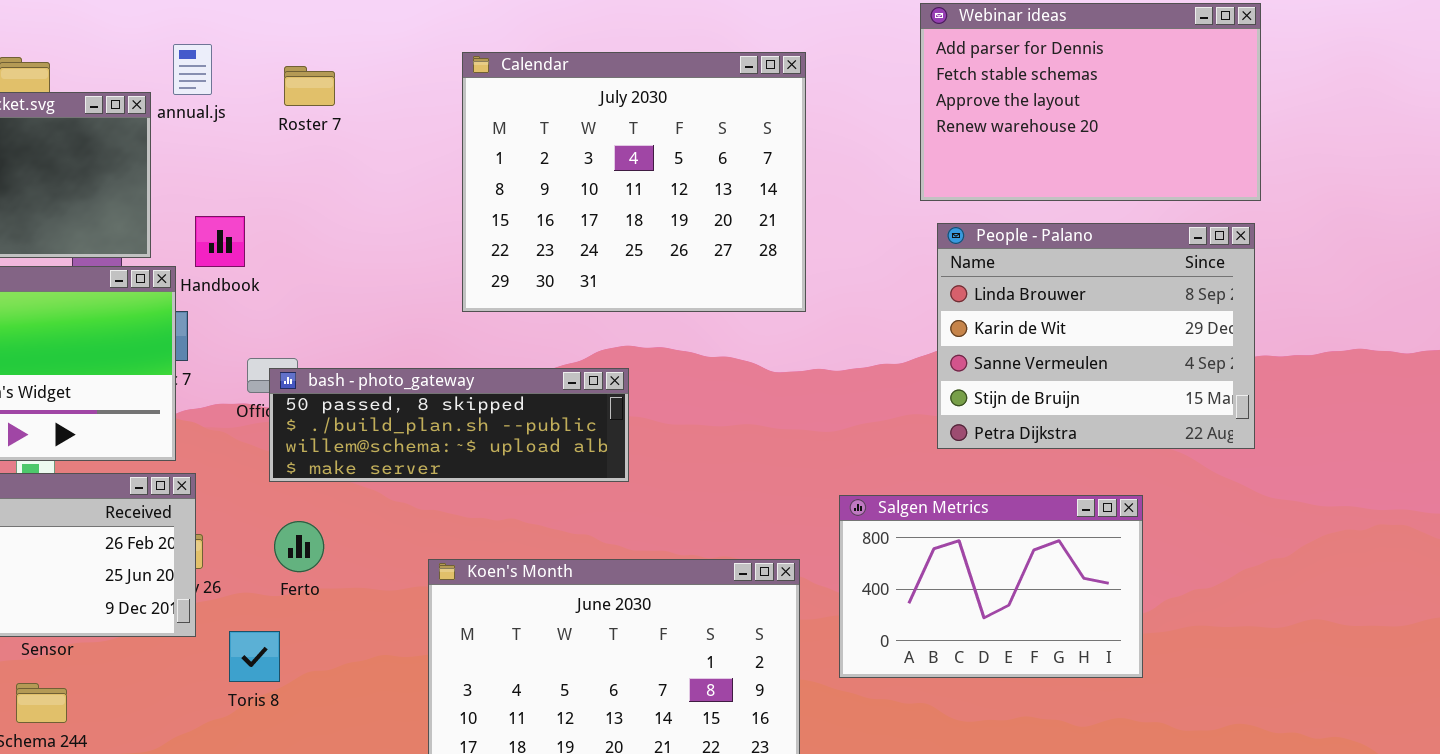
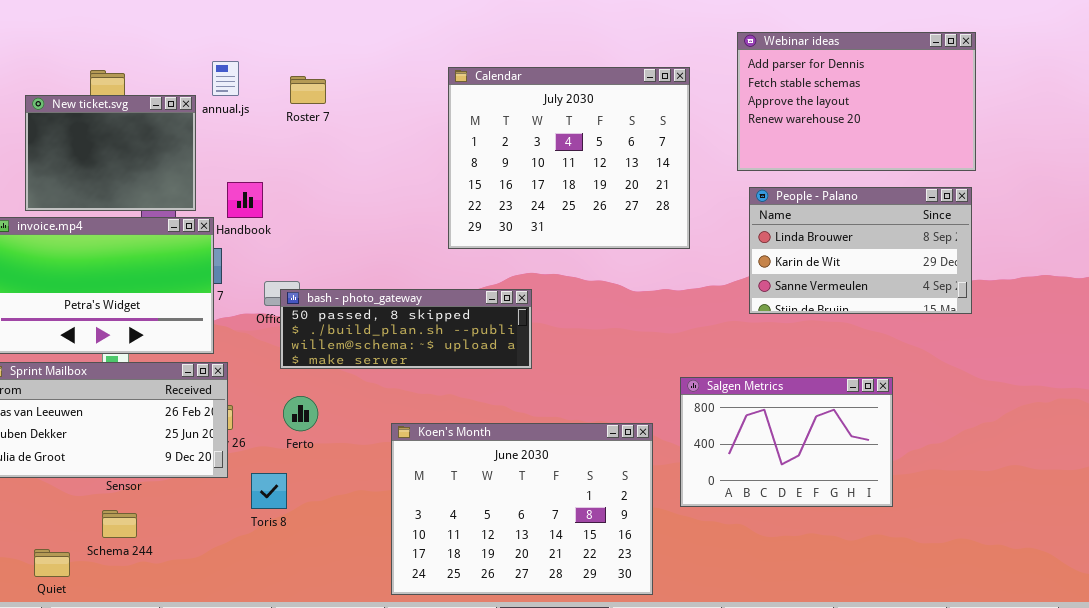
Calendar: [462,52,806,312] -> [448,67,690,249], moved
People - Palano: [937,223,1255,449] -> [749,187,972,314], resized

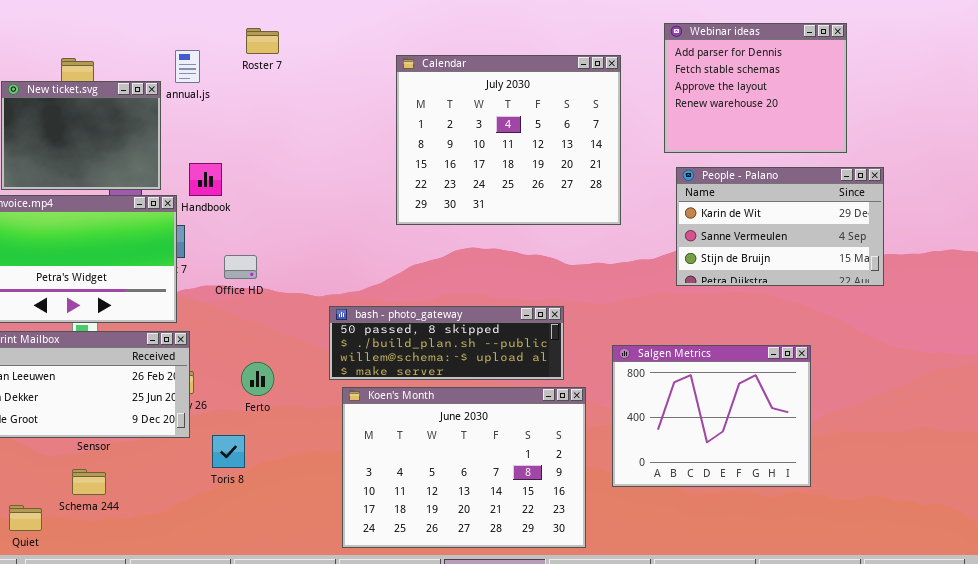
Webinar ideas: [737,32,976,171] -> [664,23,847,153], resized
Roster 7: [290,76,326,104] -> [246,28,279,54], moved
People - Palano: [749,187,972,314] -> [676,167,884,286], scrolled down 1 row
bash - photo_gateway: [280,289,532,369] -> [329,306,564,380], moved
Salgen Metrics: [680,377,893,507] -> [612,345,811,487], resized

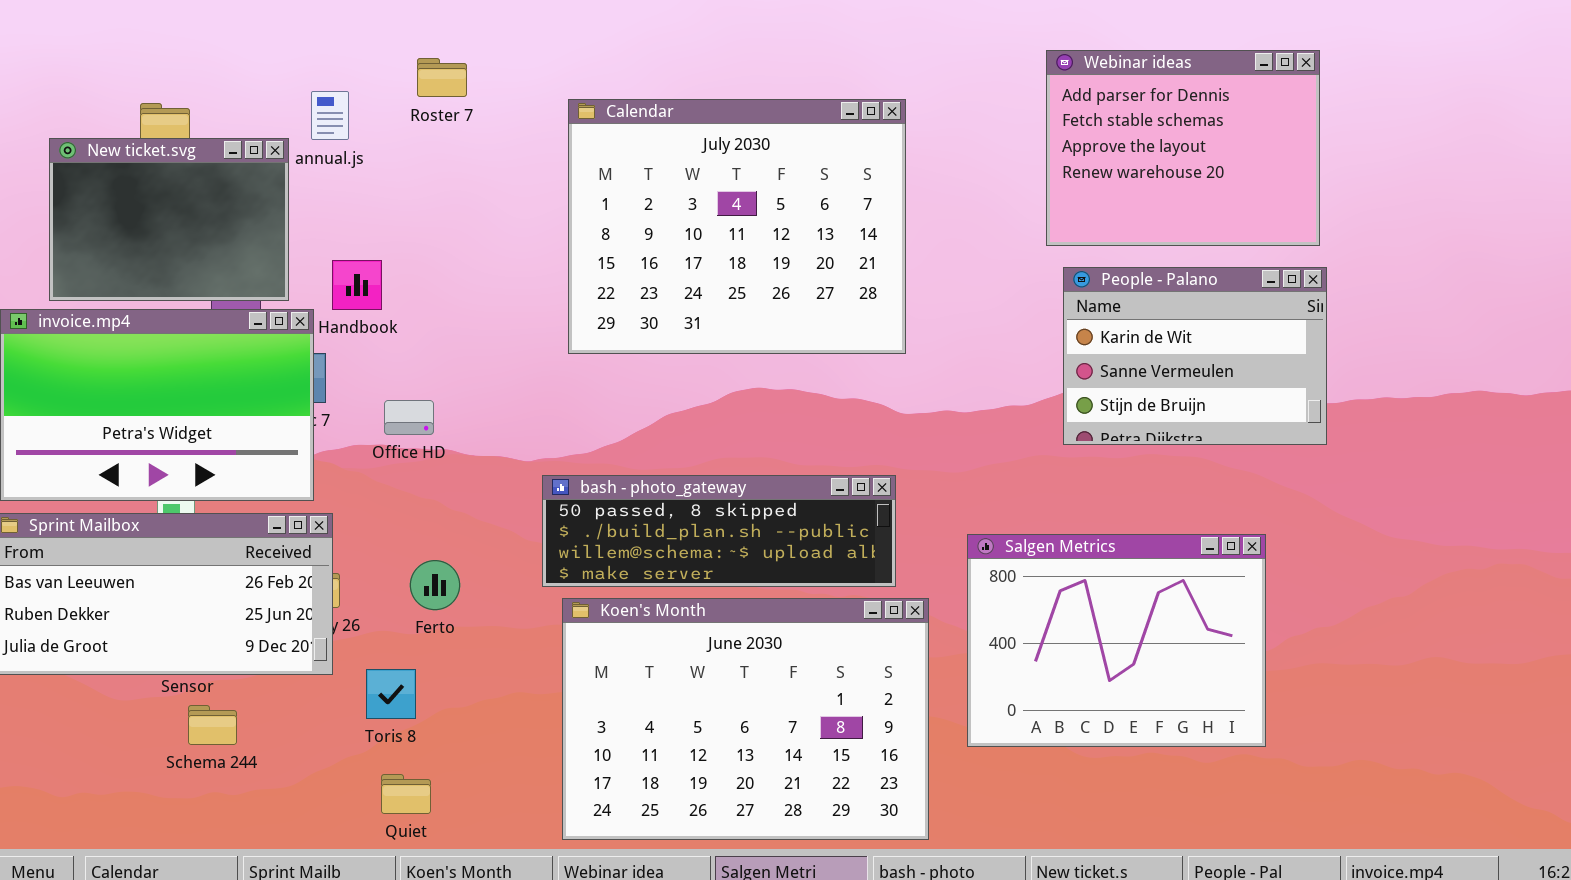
Calendar: [396,55,621,225] -> [568,99,906,354], moved
People - Palano: [676,167,884,286] -> [1063,267,1327,445], resized
Schema 244: [72,469,106,495] -> [188,705,237,745], moved
Quiet: [9,505,42,531] -> [381,774,431,814], moved

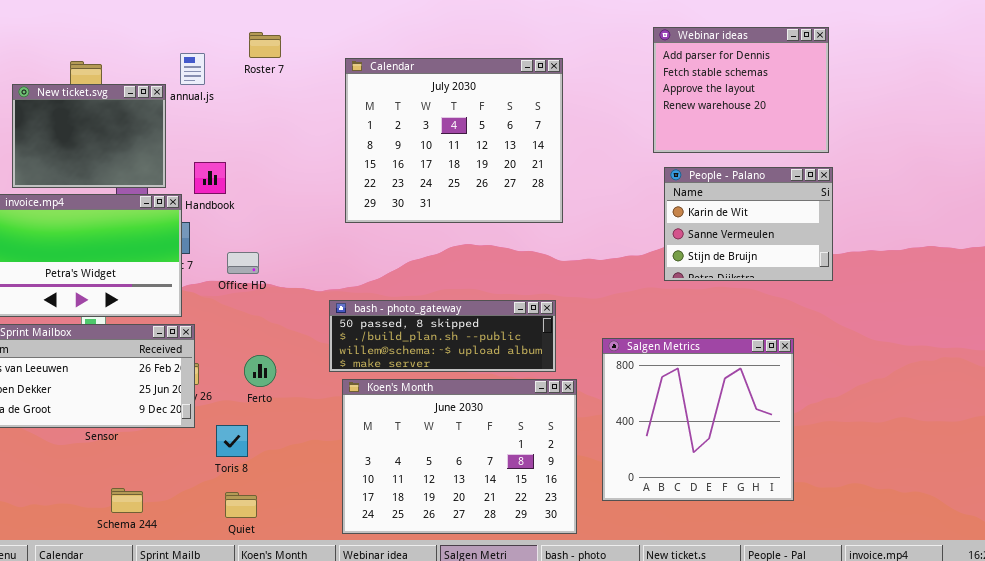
Salgen Metrics: [967,534,1266,747] -> [602,338,794,501], resized
Schema 244: [188,705,237,745] -> [111,488,143,513], moved

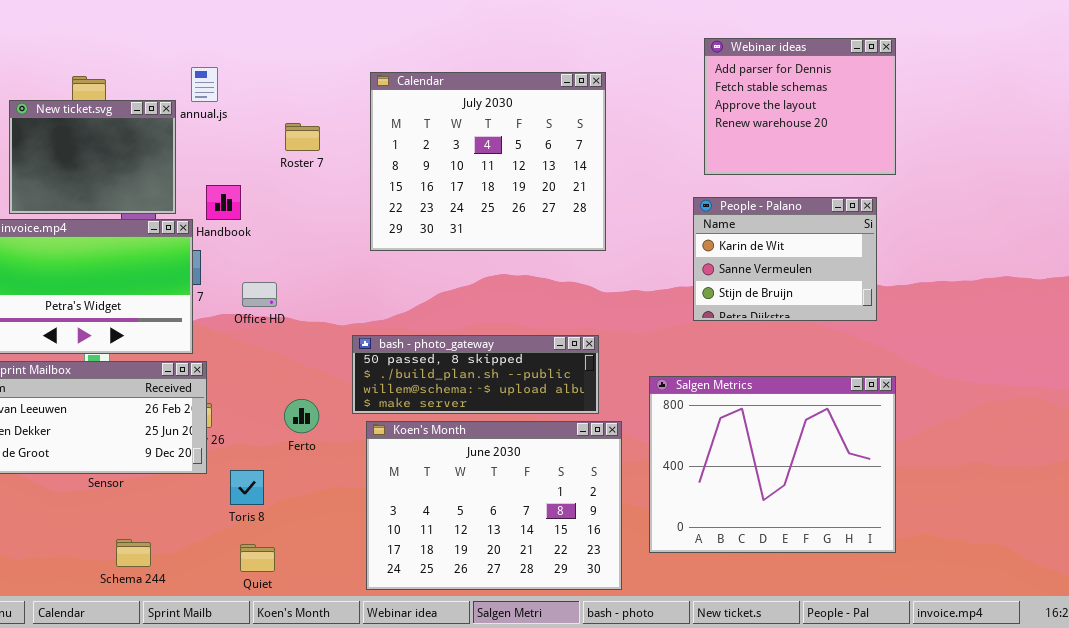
Roster 7: [249,32,281,58] -> [285,123,320,151], moved
People - Palano: [664,167,833,281] -> [693,197,877,321], moved
Salgen Metrics: [602,338,794,501] -> [649,376,896,553], resized
Ferto: [244,355,276,387] -> [284,399,319,433], moved

